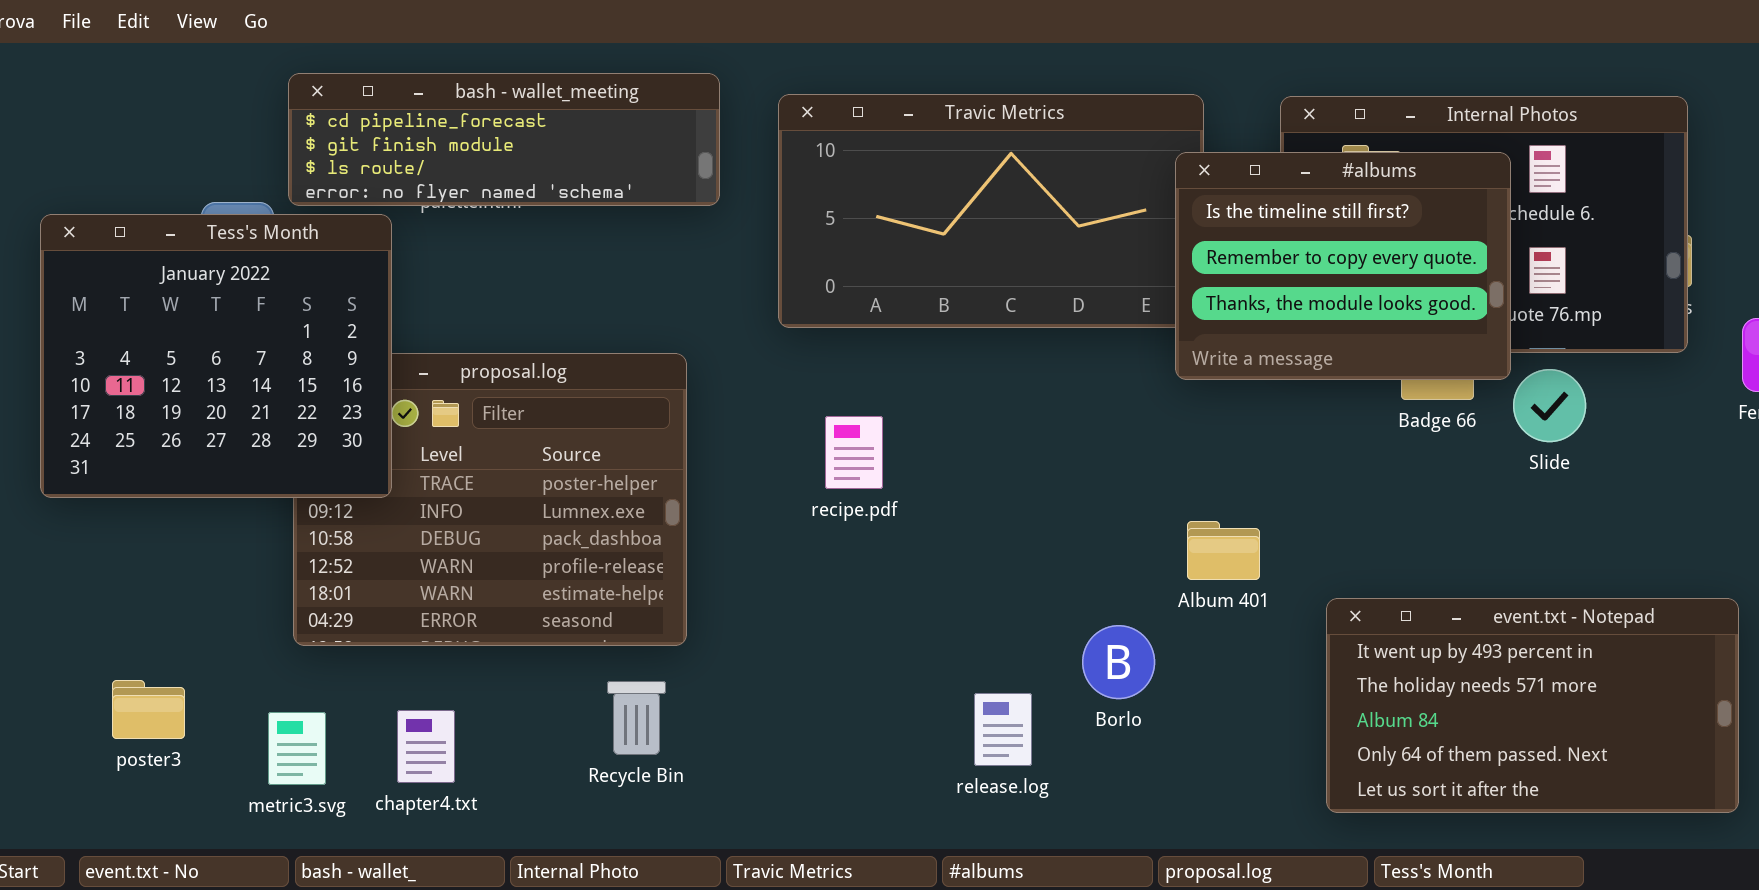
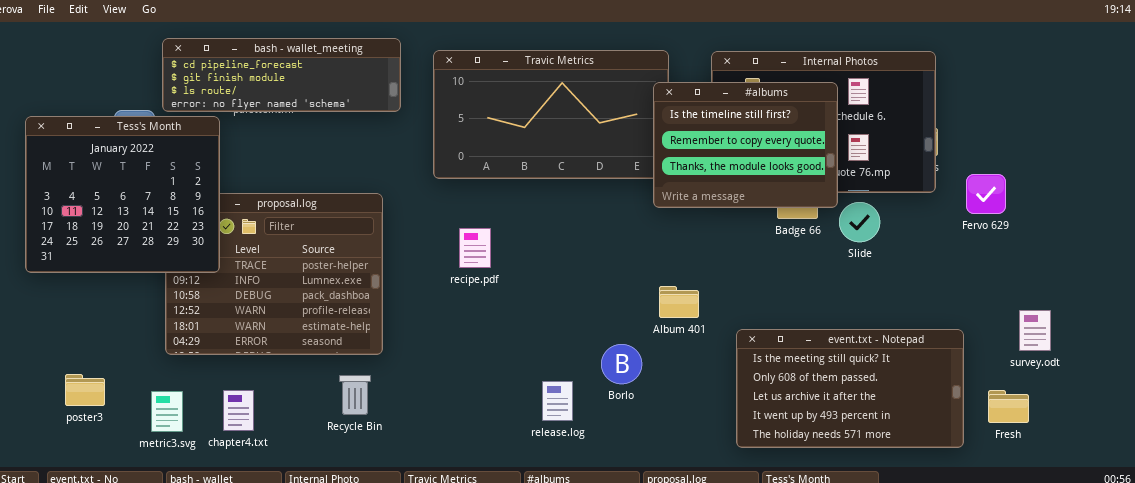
event.txt - Notepad: [1326,598,1739,813] -> [736,329,964,448], scrolled up 3 rows

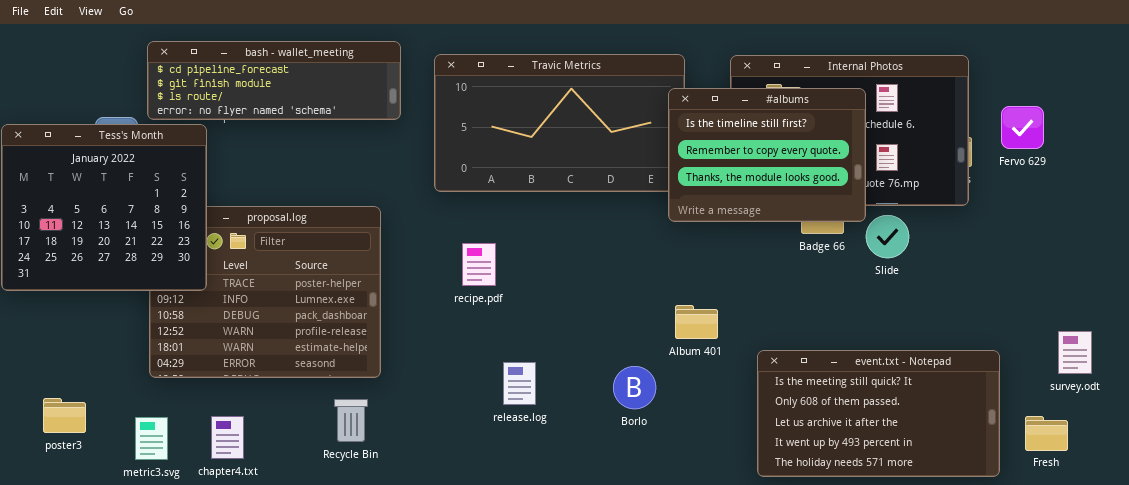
Fervo 629: [966,174,1006,214] -> [1001,106,1044,149], moved
release.log: [542,381,573,421] -> [503,362,536,405], moved

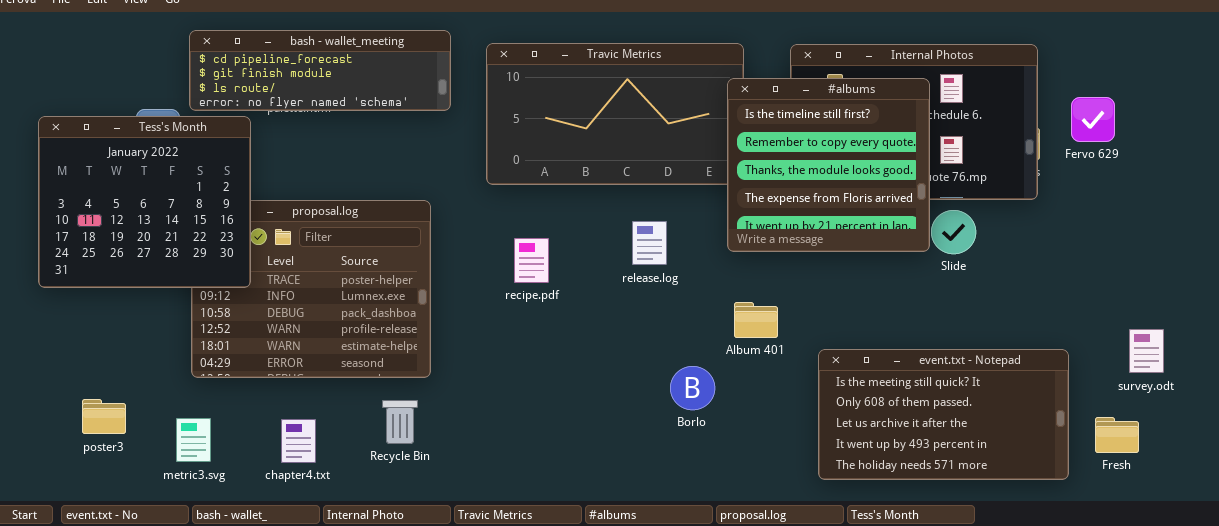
#albums: [668,88,866,222] -> [727,78,930,252], resized
release.log: [503,362,536,405] -> [632,221,667,265], moved
chapter4.txt: [211,416,244,459] -> [281,419,316,463], moved

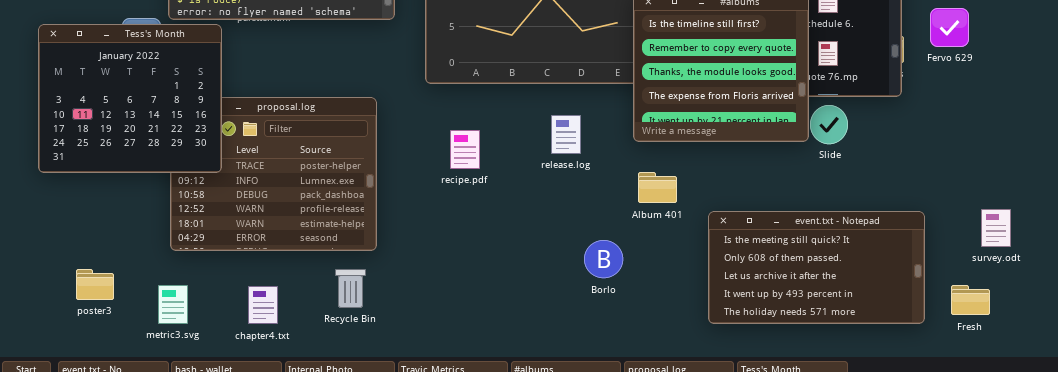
Album 401: [734,302,778,338] -> [638,172,677,203], moved
event.txt - Notepad: [818,349,1069,480] -> [708,211,925,324], moved

